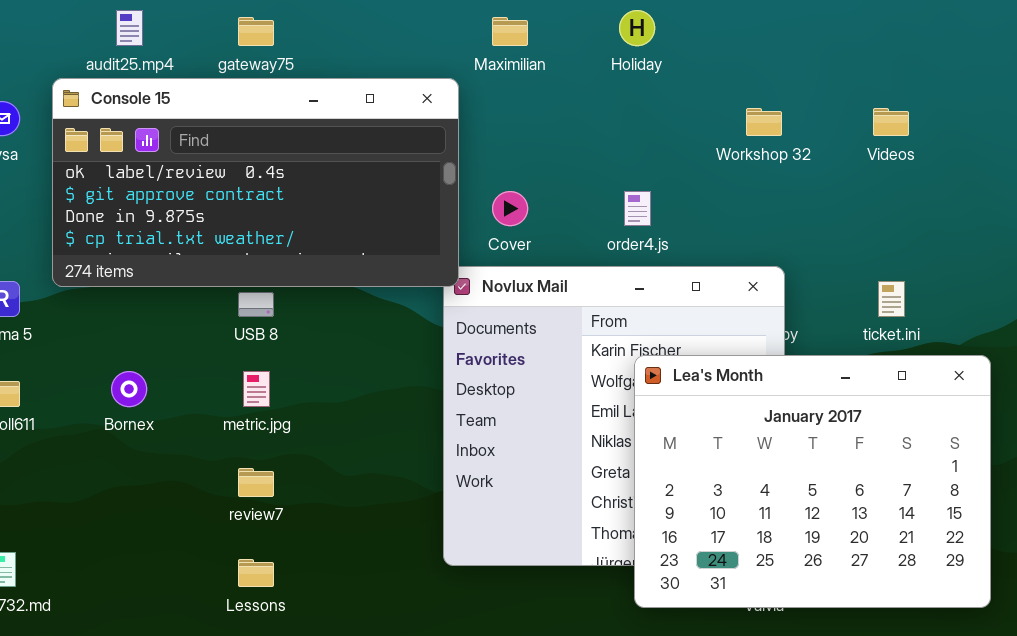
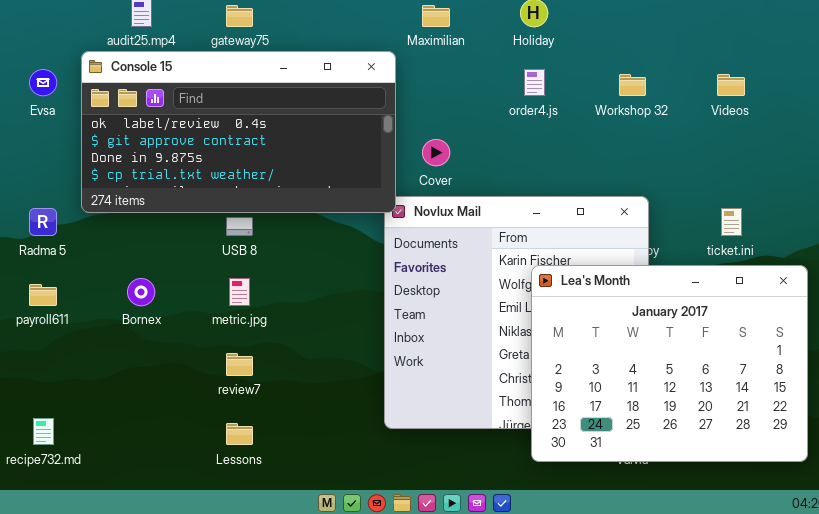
order4.js: [624,191,651,226] -> [524,69,545,96], moved

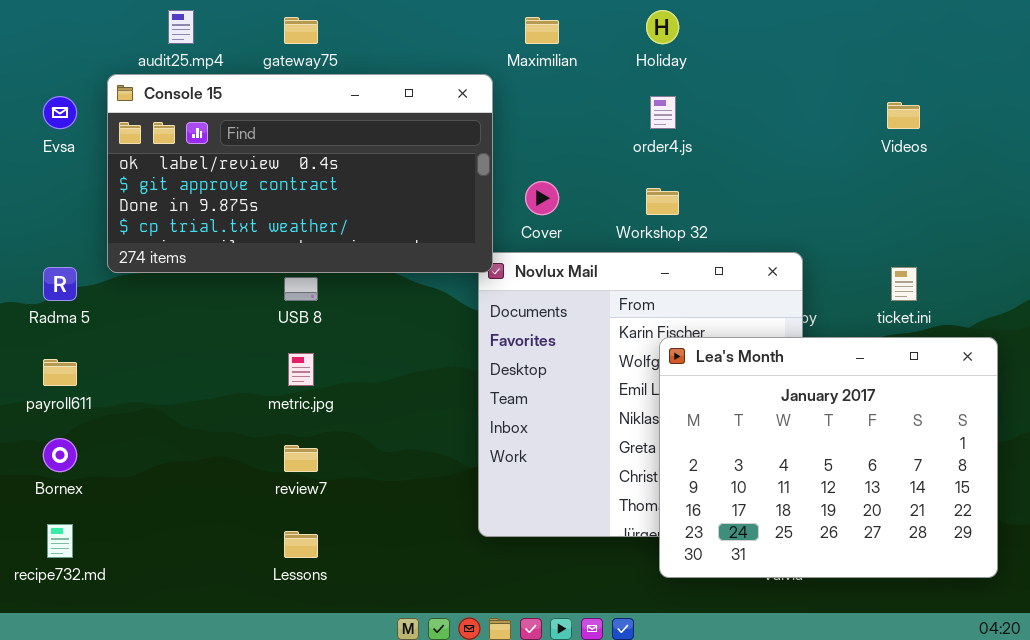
Workshop 32: [619,74,646,96] -> [646,188,679,215], moved
Bornex: [127,278,155,306] -> [43,438,77,472], moved

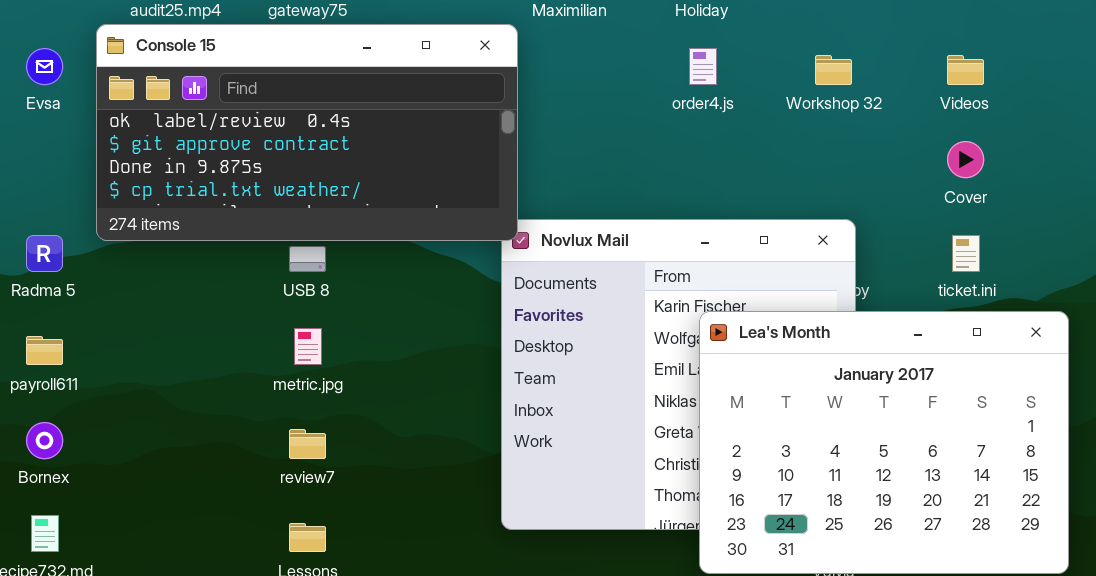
Cover: [525,181,559,215] -> [947,141,984,178], moved
Workshop 32: [646,188,679,215] -> [815,55,852,85], moved

